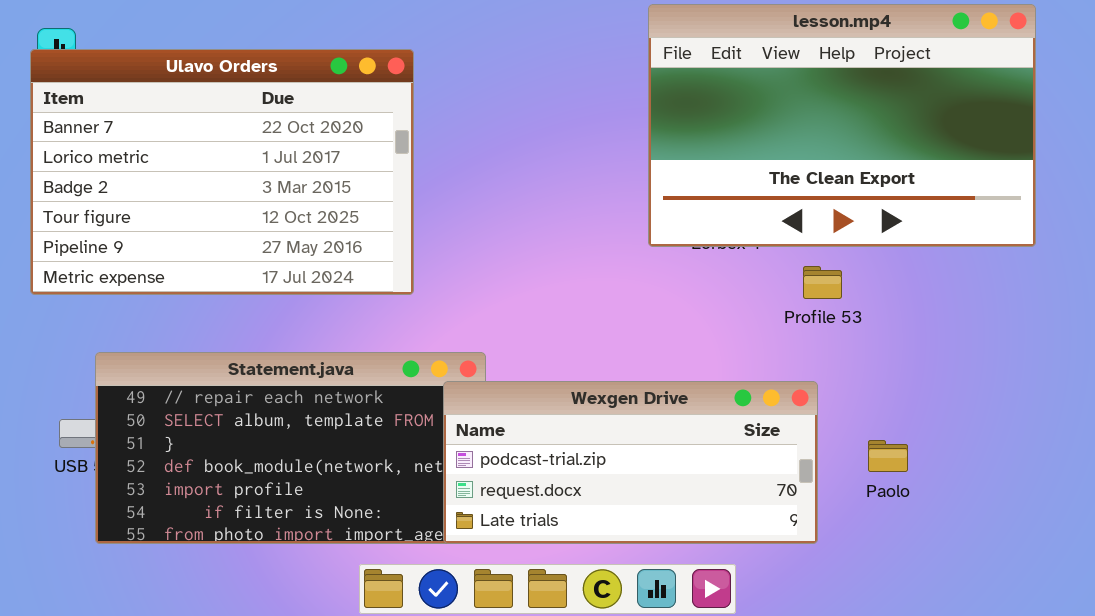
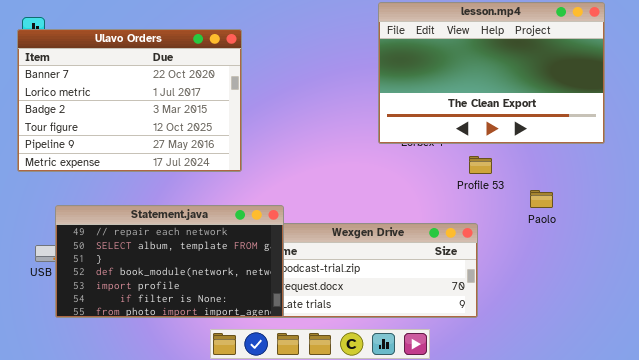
Statement.java: [95,352,486,544] -> [55,205,284,318], raised
Paolo: [868,440,908,472] -> [530,190,553,208], moved

